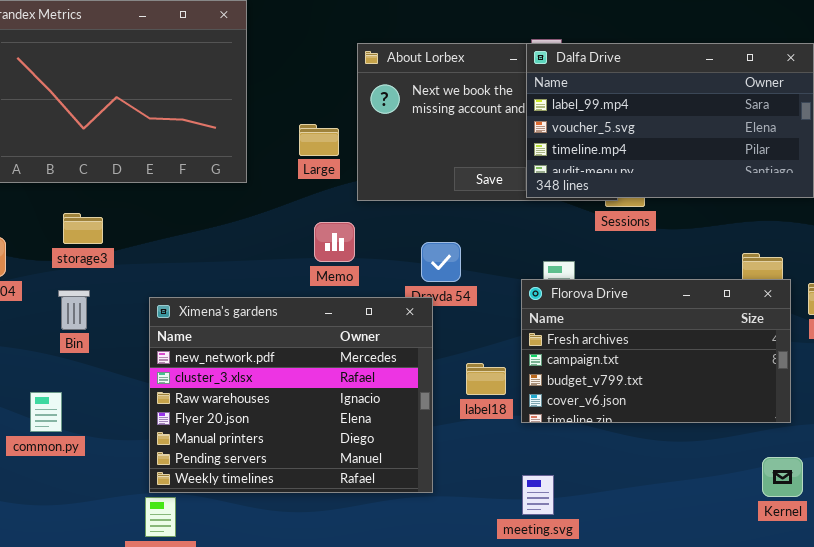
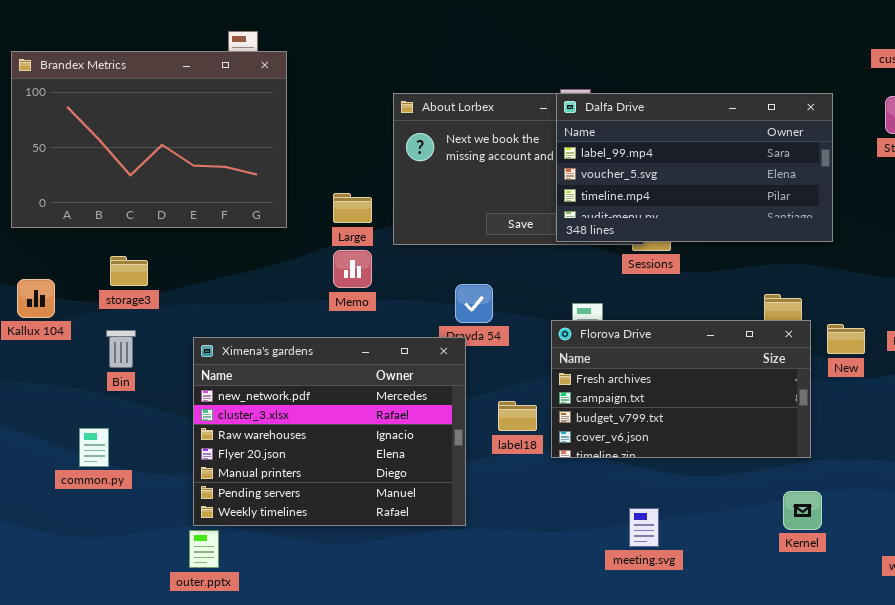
Large: [299,124,339,156] -> [333,193,372,223], moved
Memo: [314,222,355,262] -> [333,250,372,288], moved
meeting.svg: [522,475,554,515] -> [629,508,659,547], moved

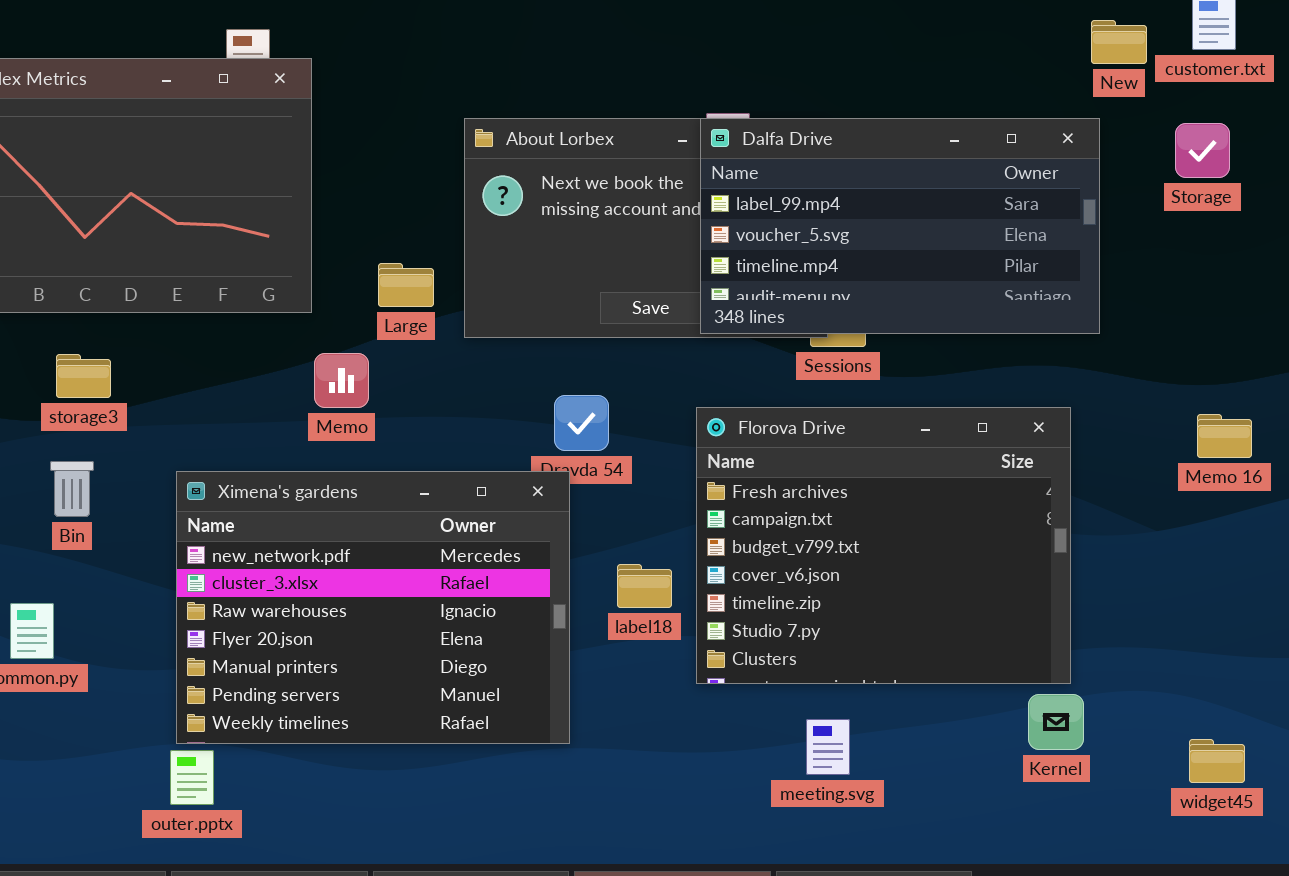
Memo: [333,250,372,288] -> [314,353,369,408], moved
Florova Drive: [551,320,811,458] -> [696,407,1071,684], moved, resized
New: [827,324,865,354] -> [1091,20,1147,64], moved

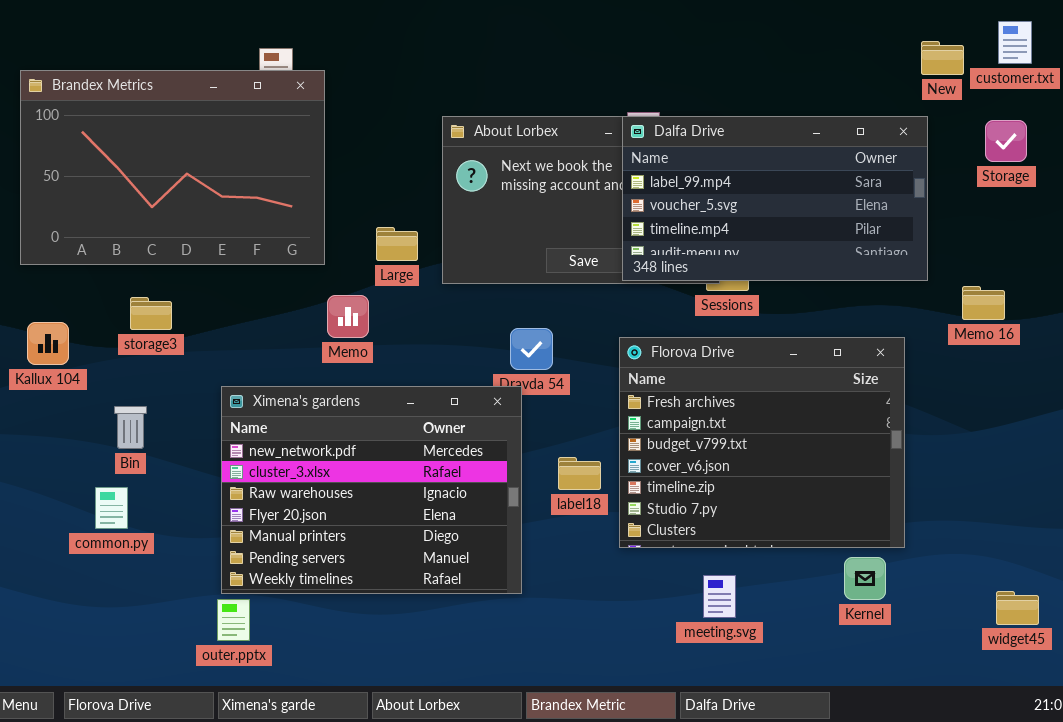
Memo 16: [1197,414,1252,458] -> [962,286,1005,320], moved
Bin: [50,461,94,517] -> [114,406,147,449], moved
Kernel: [1028,694,1084,750] -> [844,557,886,600], moved

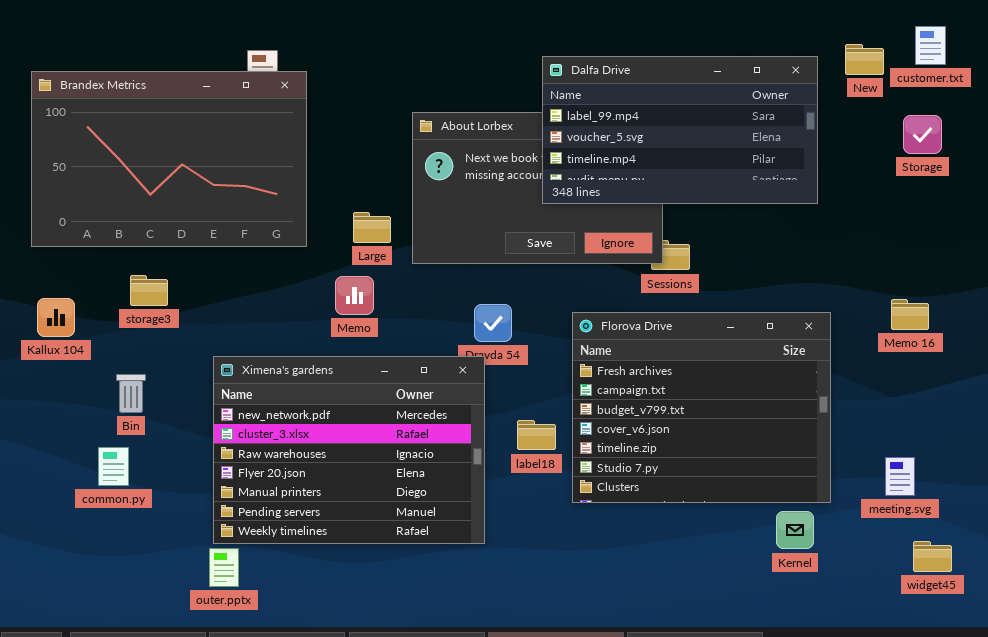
Dalfa Drive: [622,116,928,281] -> [542,56,818,204], moved
Memo 16: [962,286,1005,320] -> [891,299,929,330], moved
Memo: [327,295,369,338] -> [335,276,374,315], moved
meeting.svg: [703,575,736,618] -> [885,457,915,496], moved

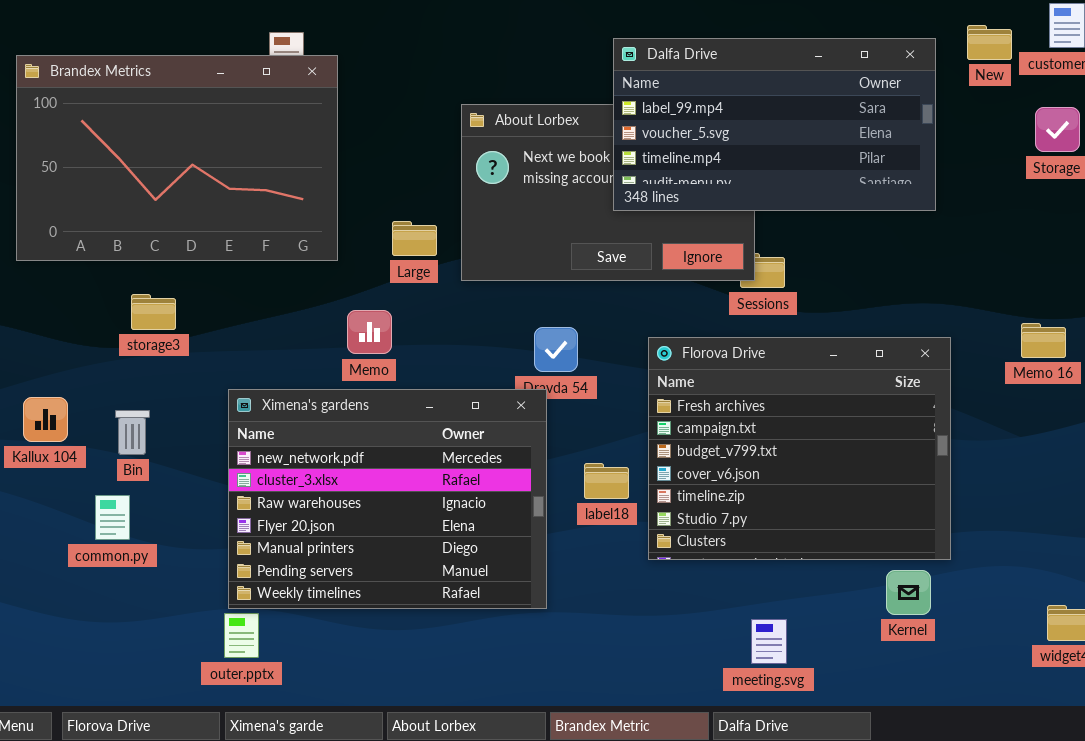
Memo: [335,276,374,315] -> [347,310,392,354], moved
Kallux 104: [37,298,75,337] -> [23,397,68,442], moved
meeting.svg: [885,457,915,496] -> [751,619,787,664], moved

